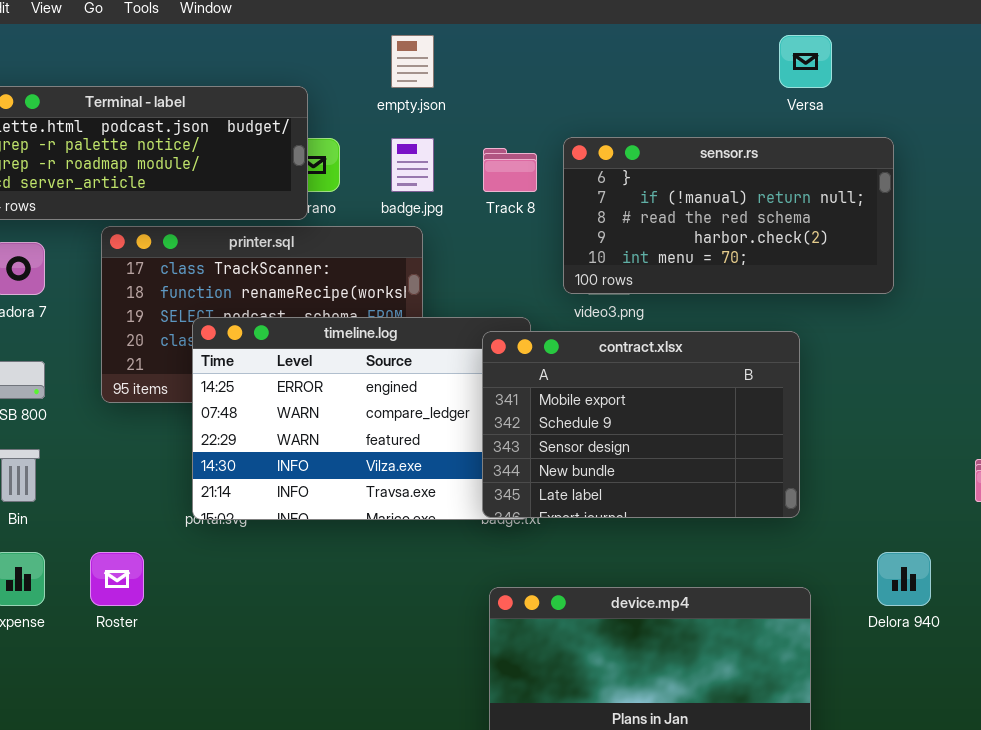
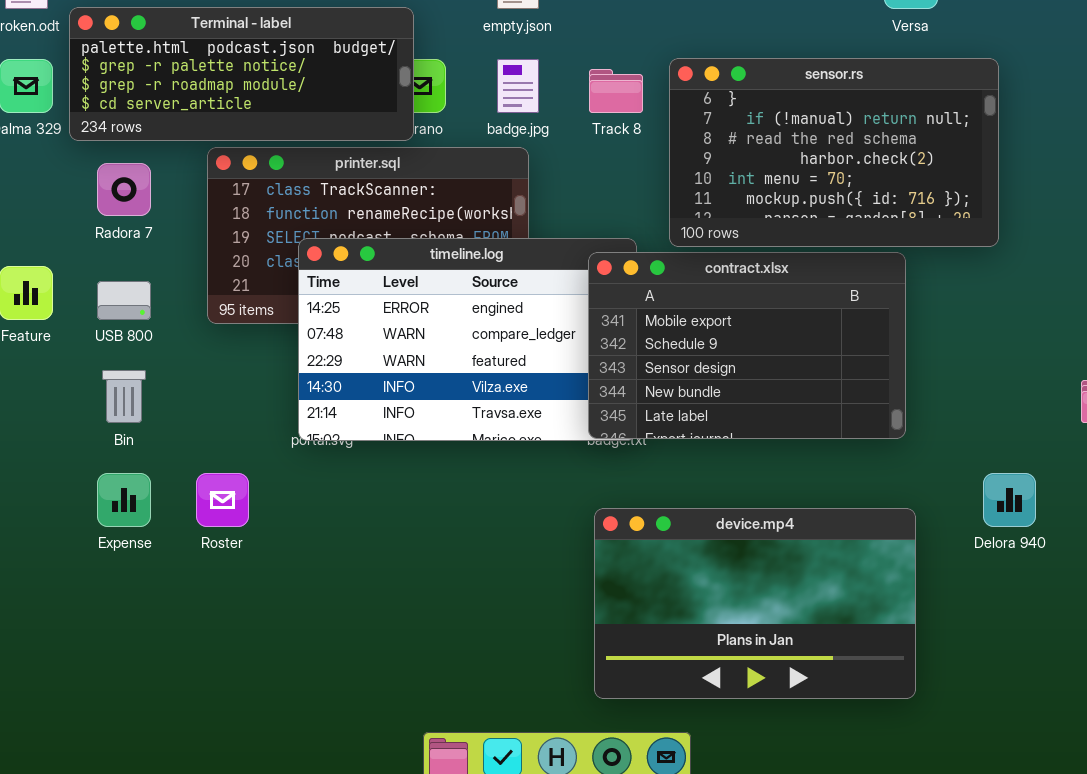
sensor.rs: [563,137,894,294] -> [669,58,999,247], resized

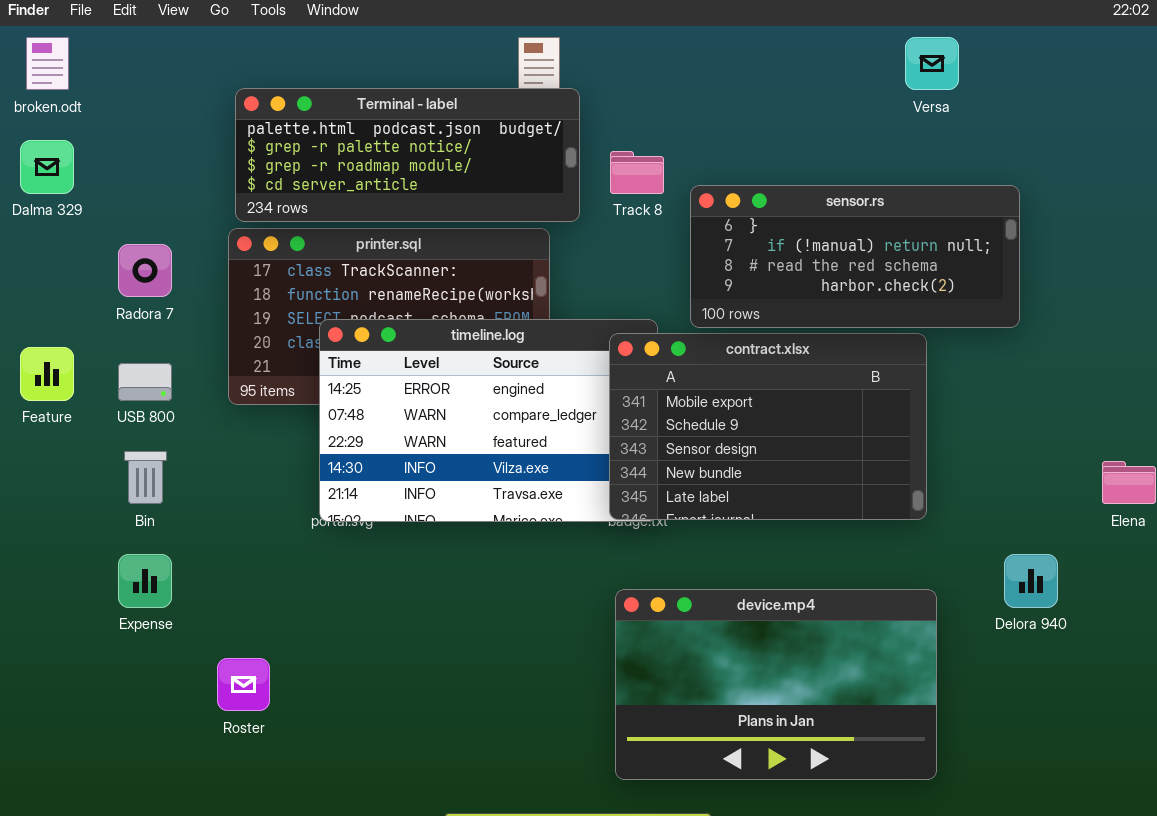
Terminal - label: [69,7,414,141] -> [235,88,580,222], moved
sensor.rs: [669,58,999,247] -> [690,185,1020,328], resized
Roster: [196,473,249,527] -> [217,658,270,711], moved

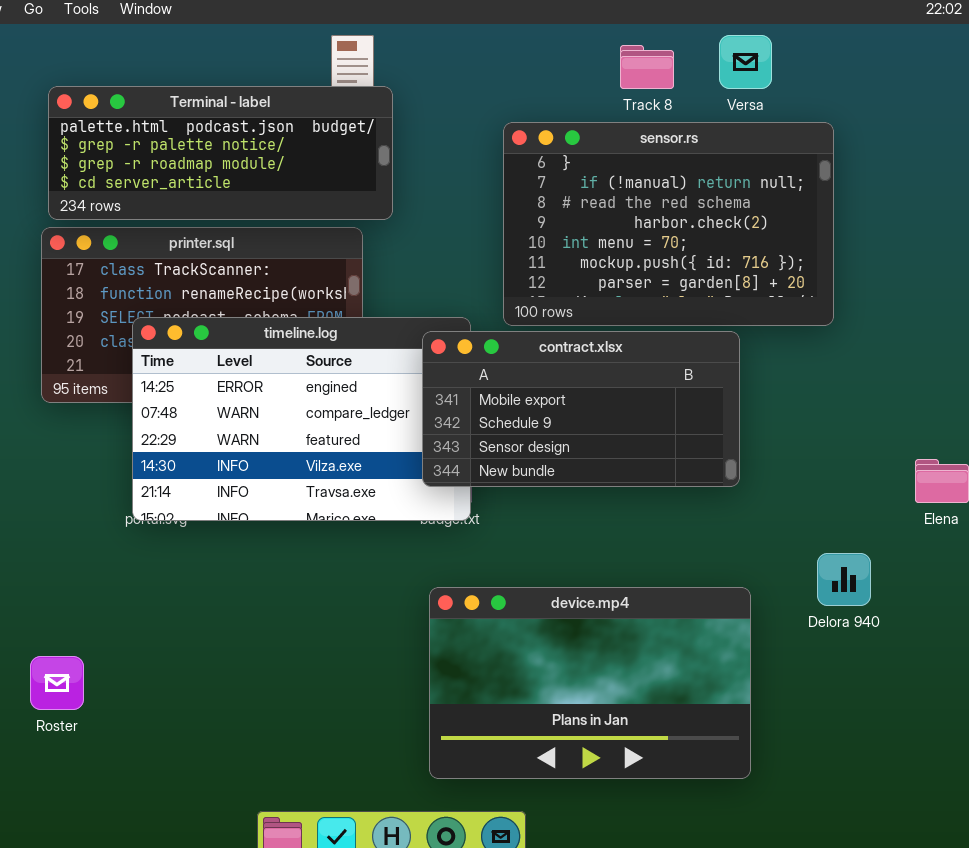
Track 8: [610,151,664,194] -> [620,45,674,89], moved
sensor.rs: [690,185,1020,328] -> [503,122,834,326], resized
contract.xlsx: [609,333,927,520] -> [422,331,740,487], resized

